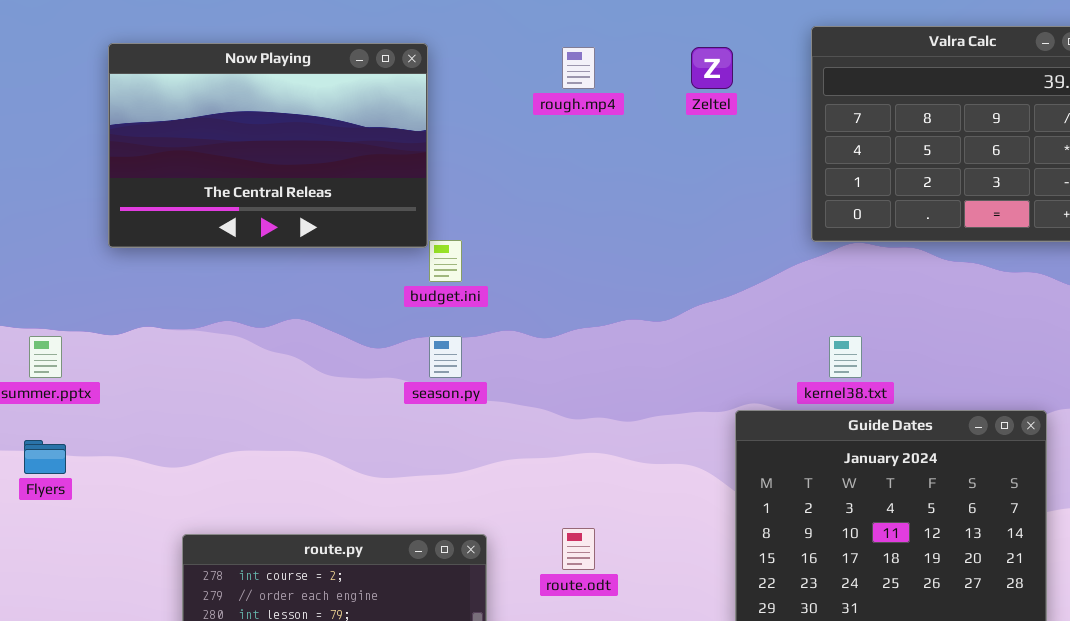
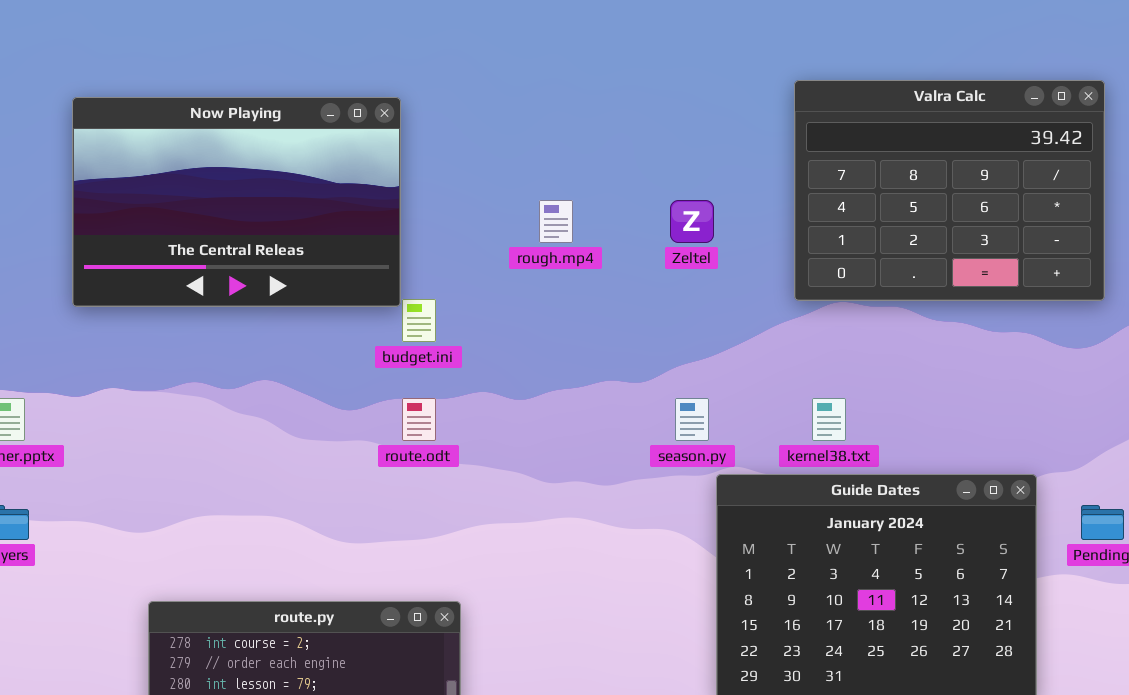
rough.mp4: [562,47,595,89] -> [539,200,573,243], moved
Zeltel: [691,47,733,89] -> [670,200,714,243], moved
season.py: [429,336,462,378] -> [675,398,709,441], moved
route.odt: [562,528,595,570] -> [402,398,436,441], moved

